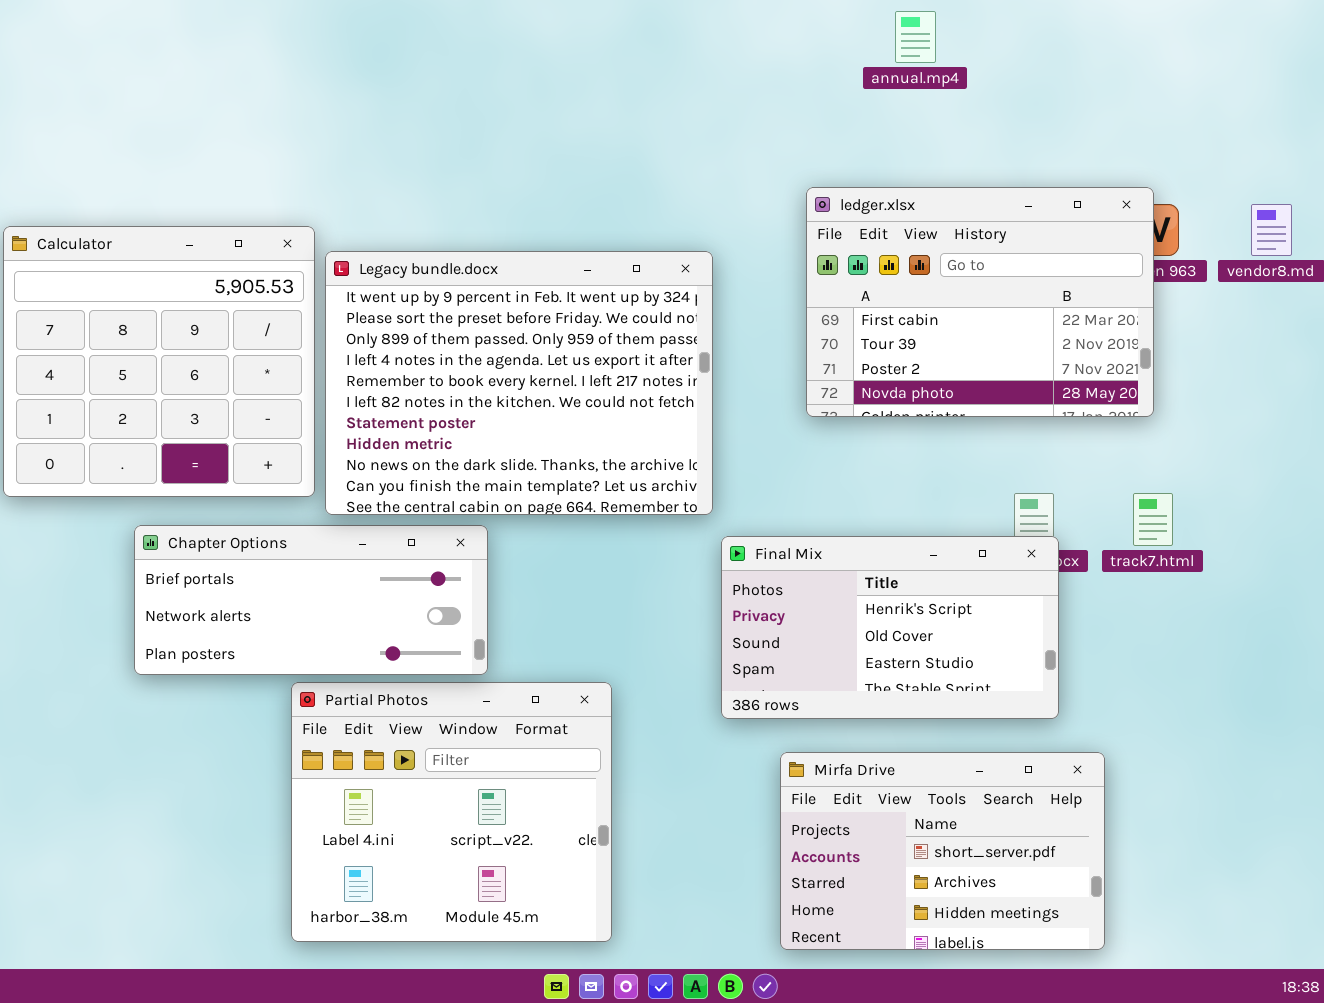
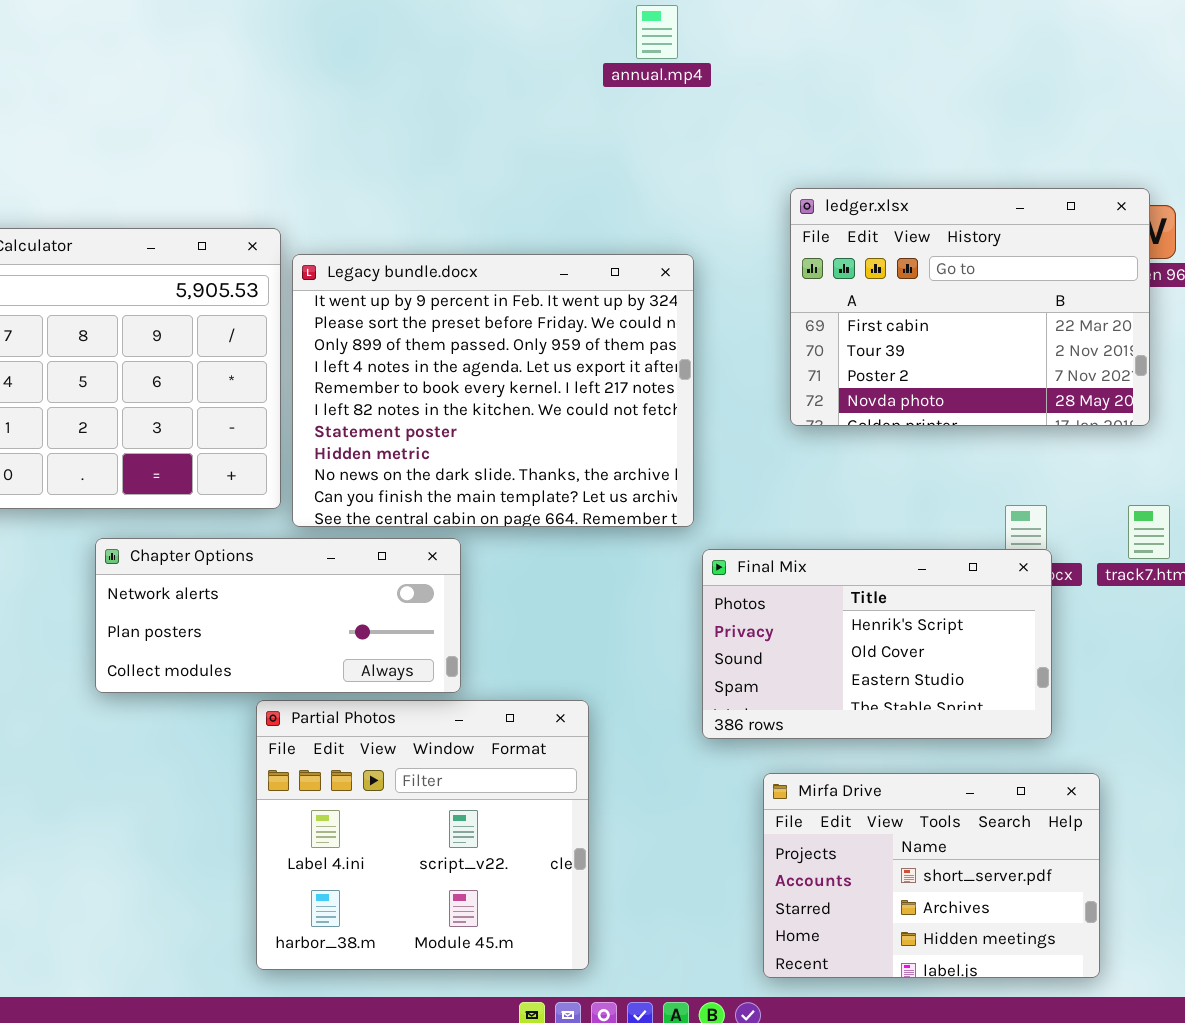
annual.mp4: [895,11,936,63] -> [636,5,678,59], moved
Chapter Options: [134,525,488,675] -> [95,538,461,693], scrolled down 1 row

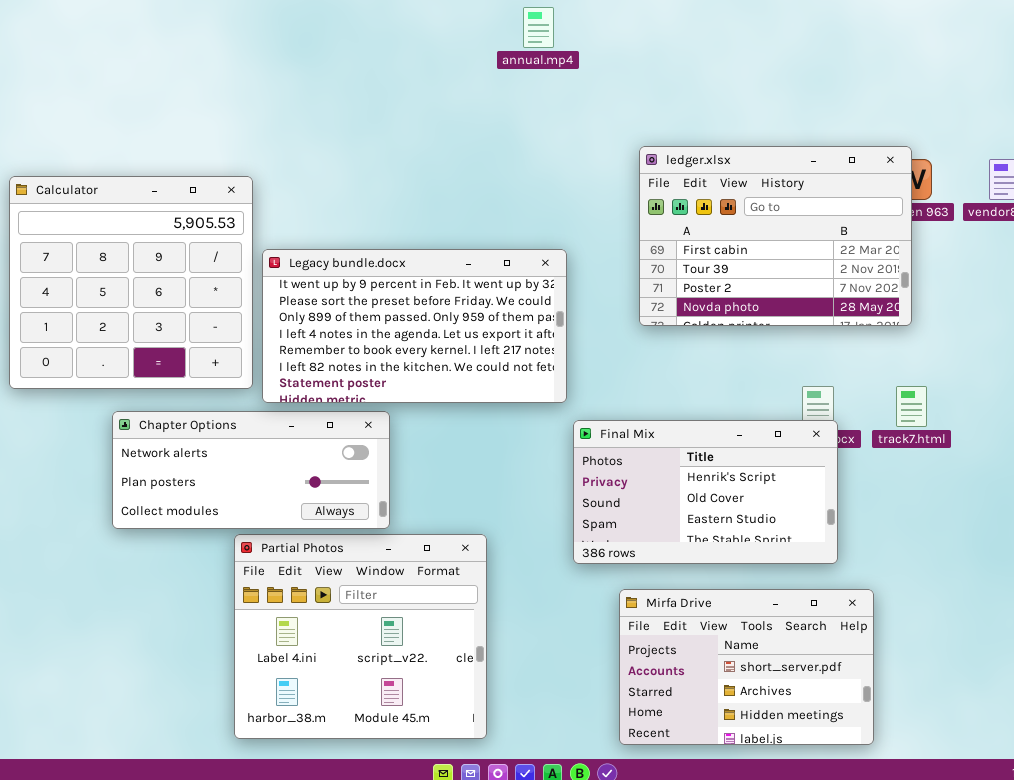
Legacy bundle.docx: [292,254,694,527] -> [262,249,567,403], resized

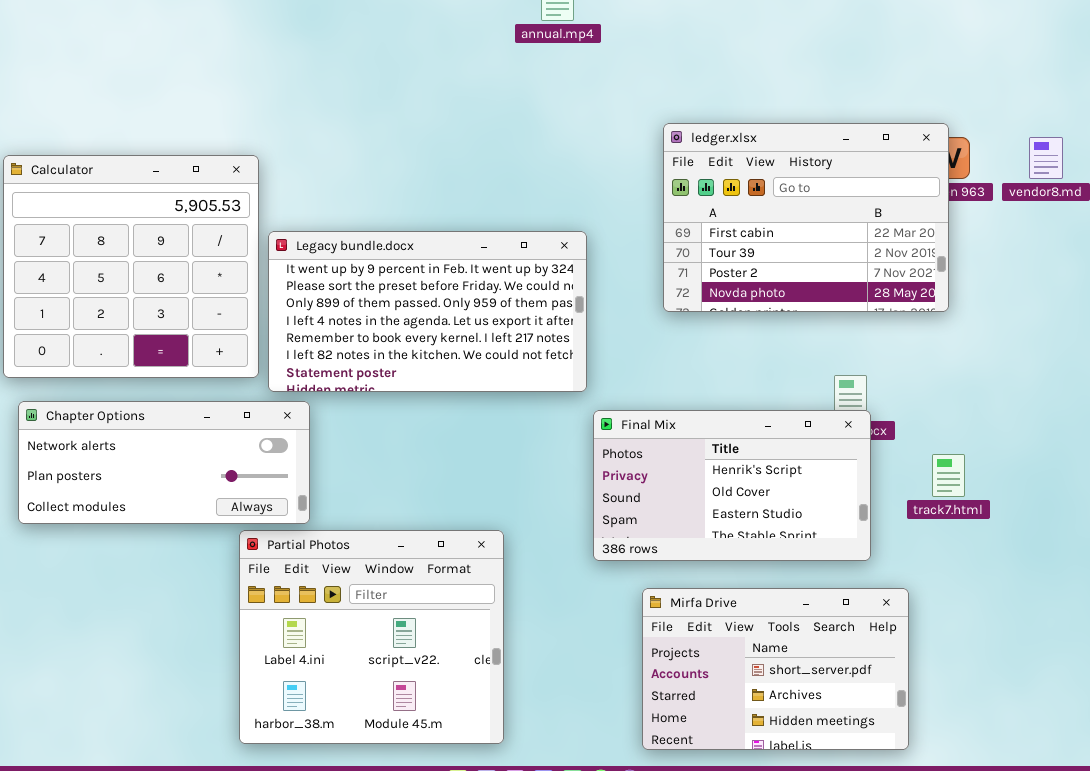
track7.html: [896,386,927,427] -> [932,454,965,497], moved
Chapter Options: [112,411,390,529] -> [18,401,310,524], moved

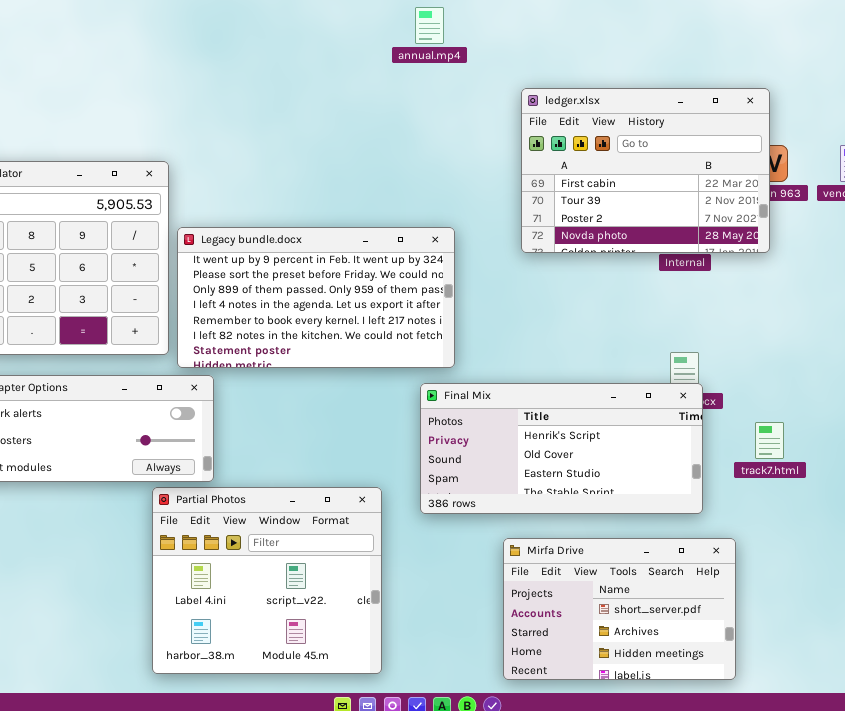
ledger.xlsx: [663,123,949,312] -> [521,88,770,253], moved
Final Mix: [593,410,871,561] -> [420,383,703,514], resized

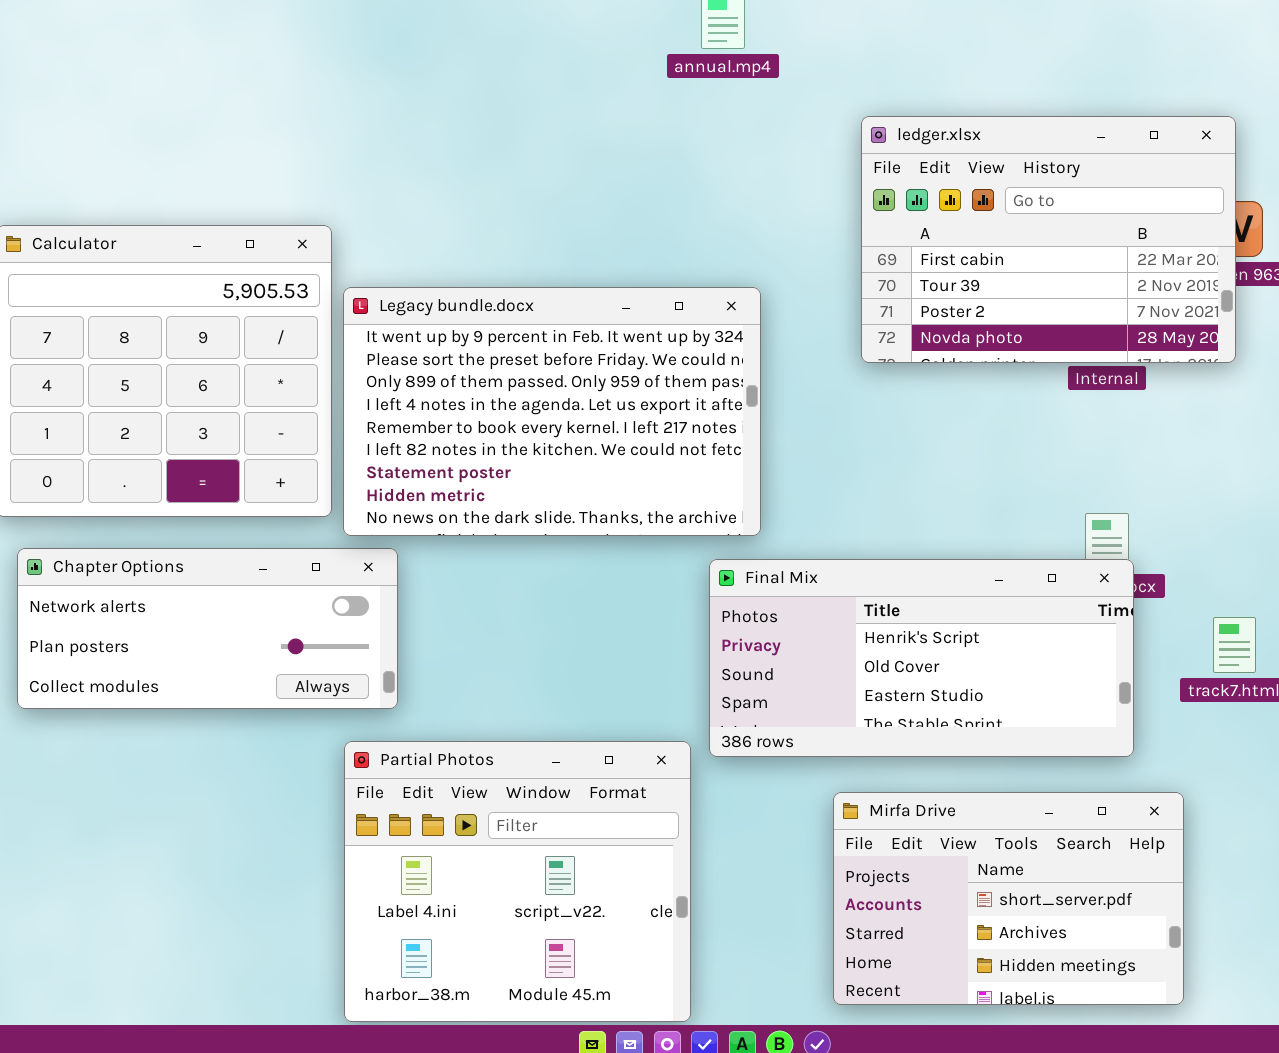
Legacy bundle.docx: [177,227,455,368] -> [343,287,761,536], resized
Partial Photos: [152,487,382,674] -> [344,741,691,1022], moved

